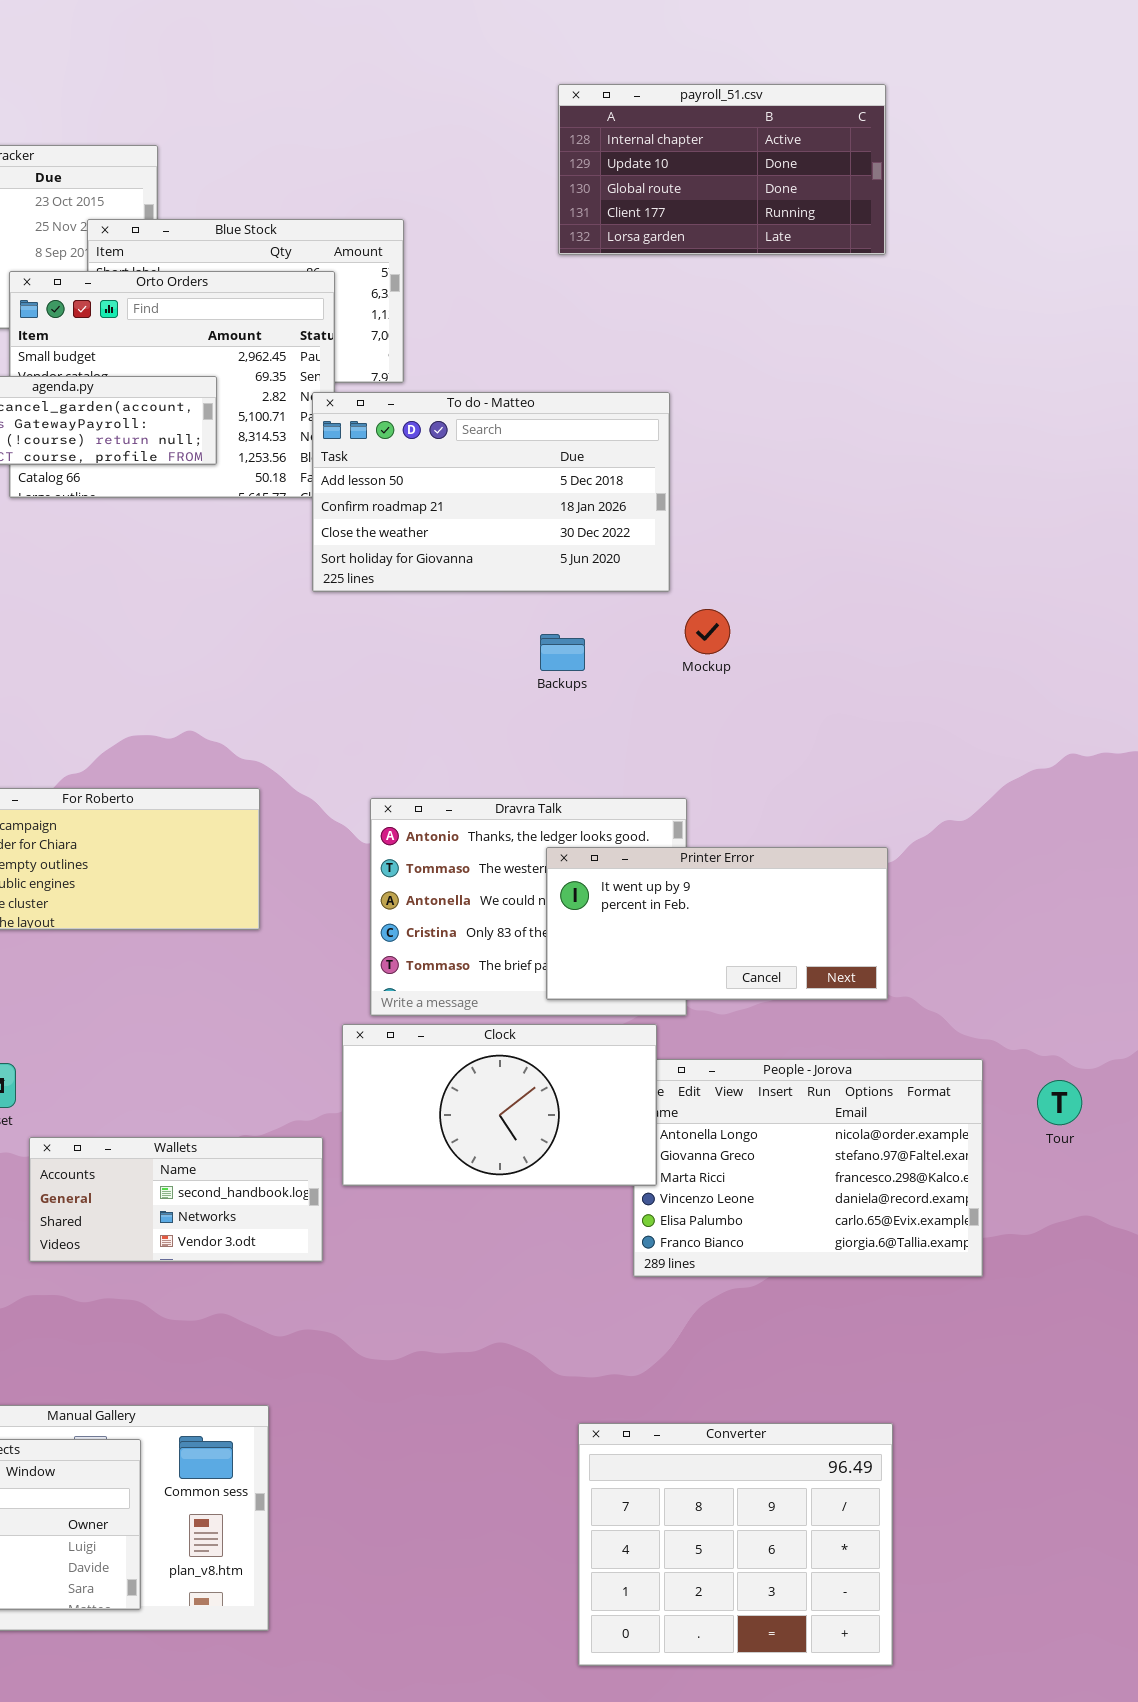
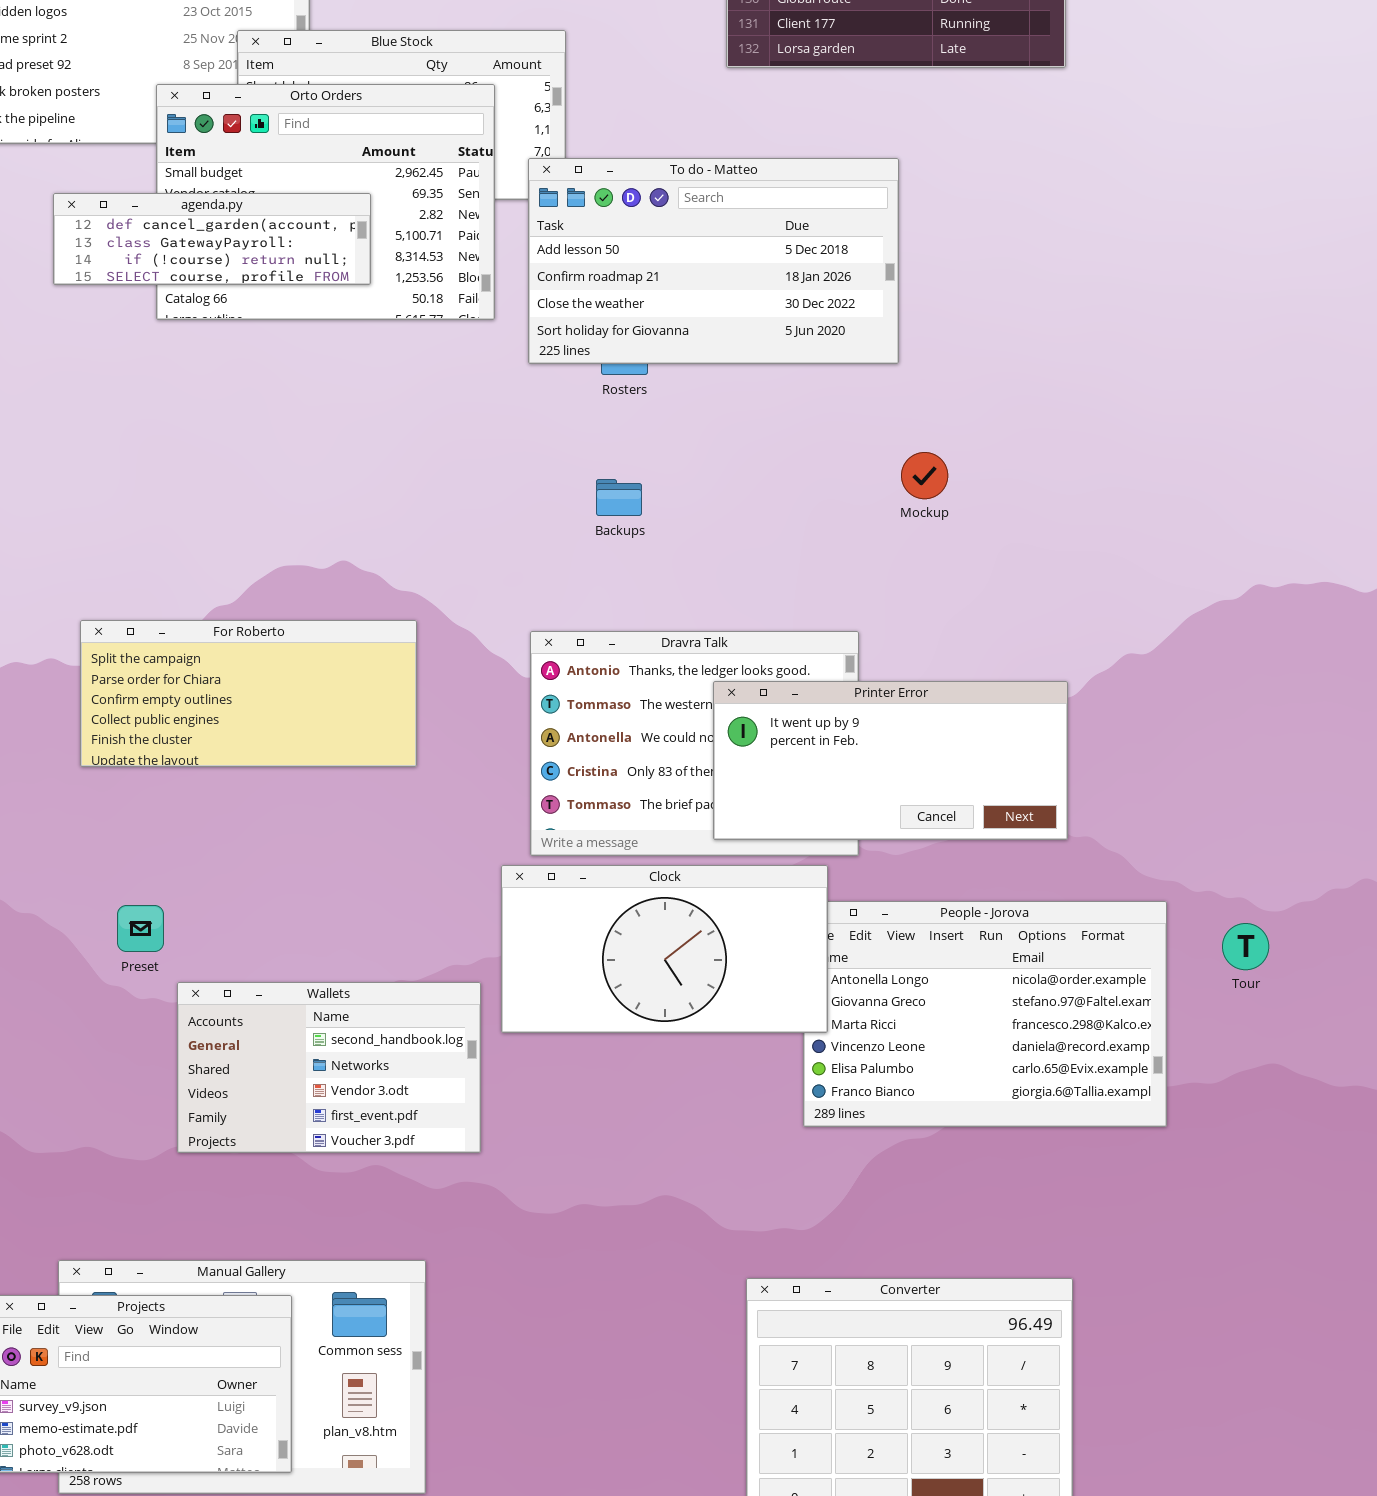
To do - Matteo: [312,392,670,592] -> [528,158,899,364], moved
Mockup: [685,609,730,654] -> [901,452,948,499], moved
Backups: [540,634,585,671] -> [596,479,642,516], moved
Wallets: [29,1137,323,1262] -> [177,982,481,1153], resized

